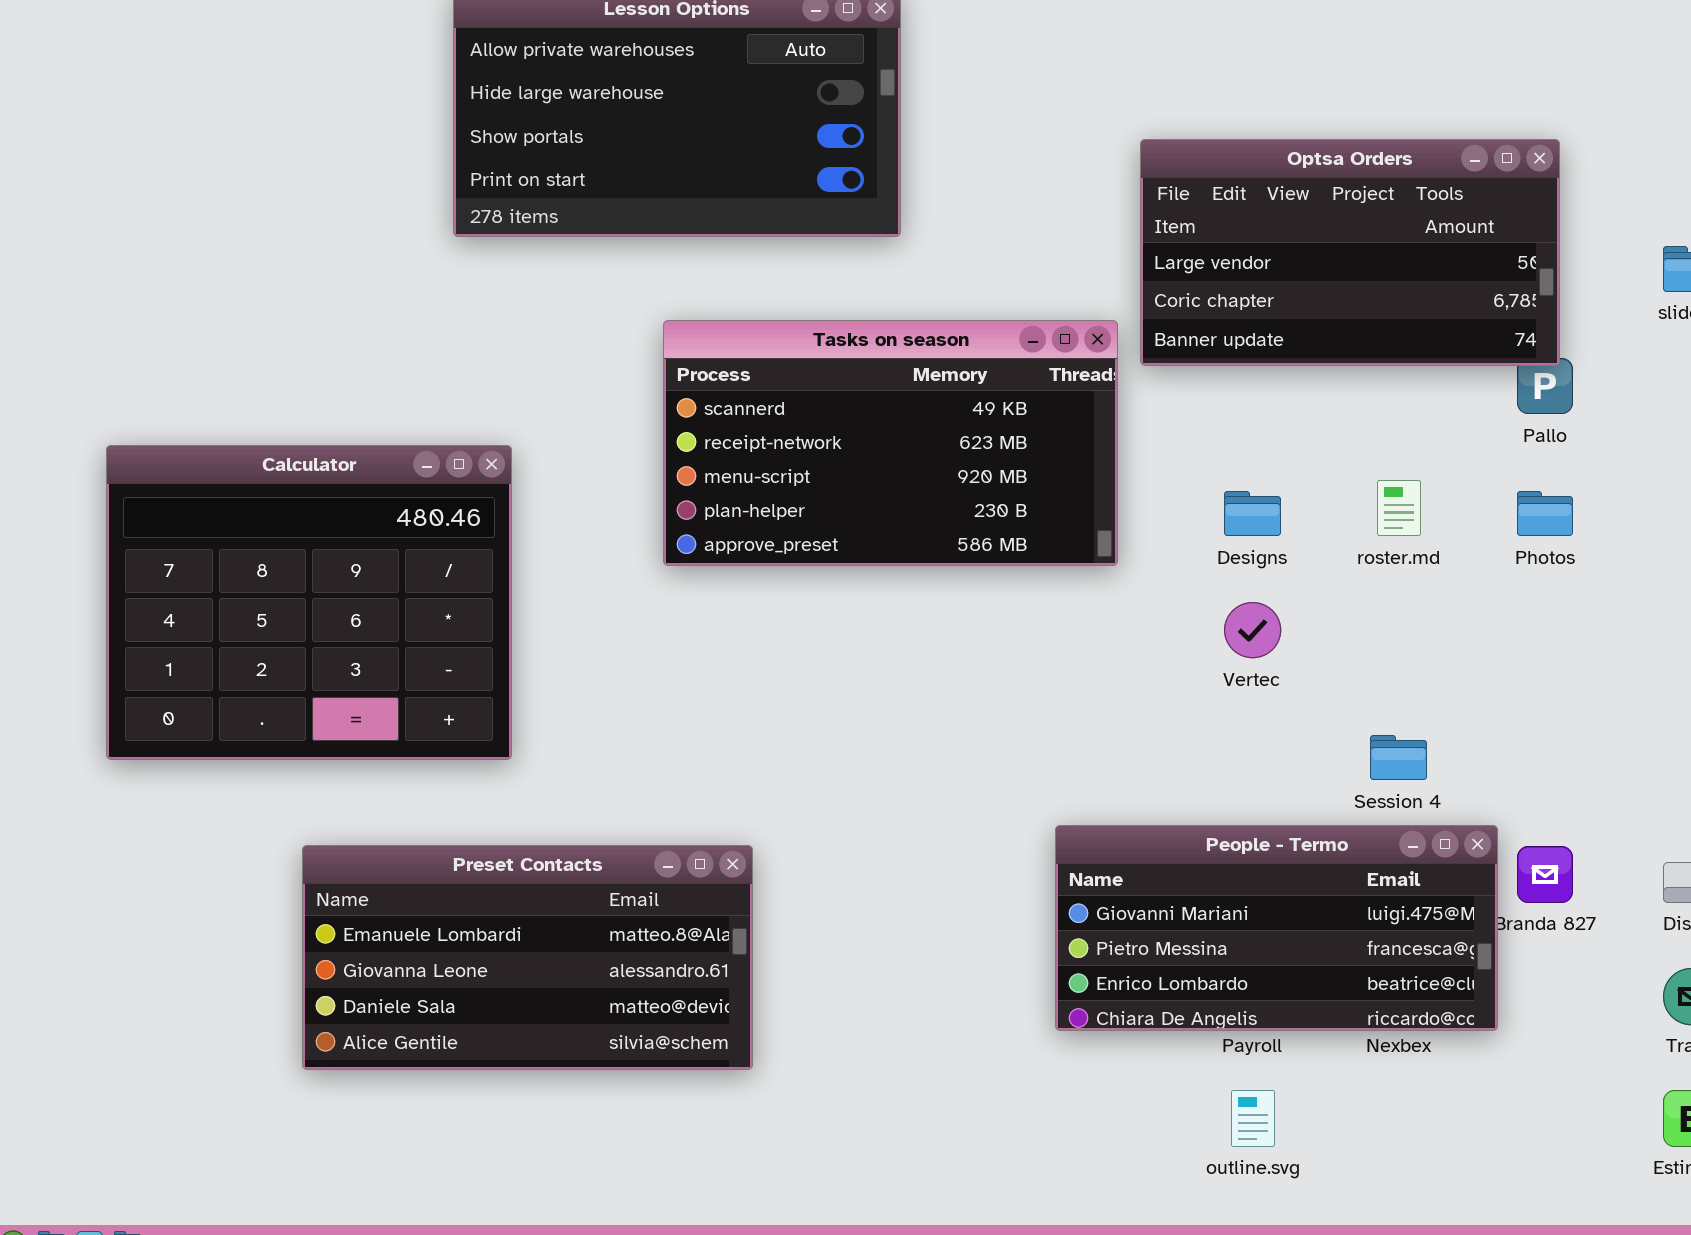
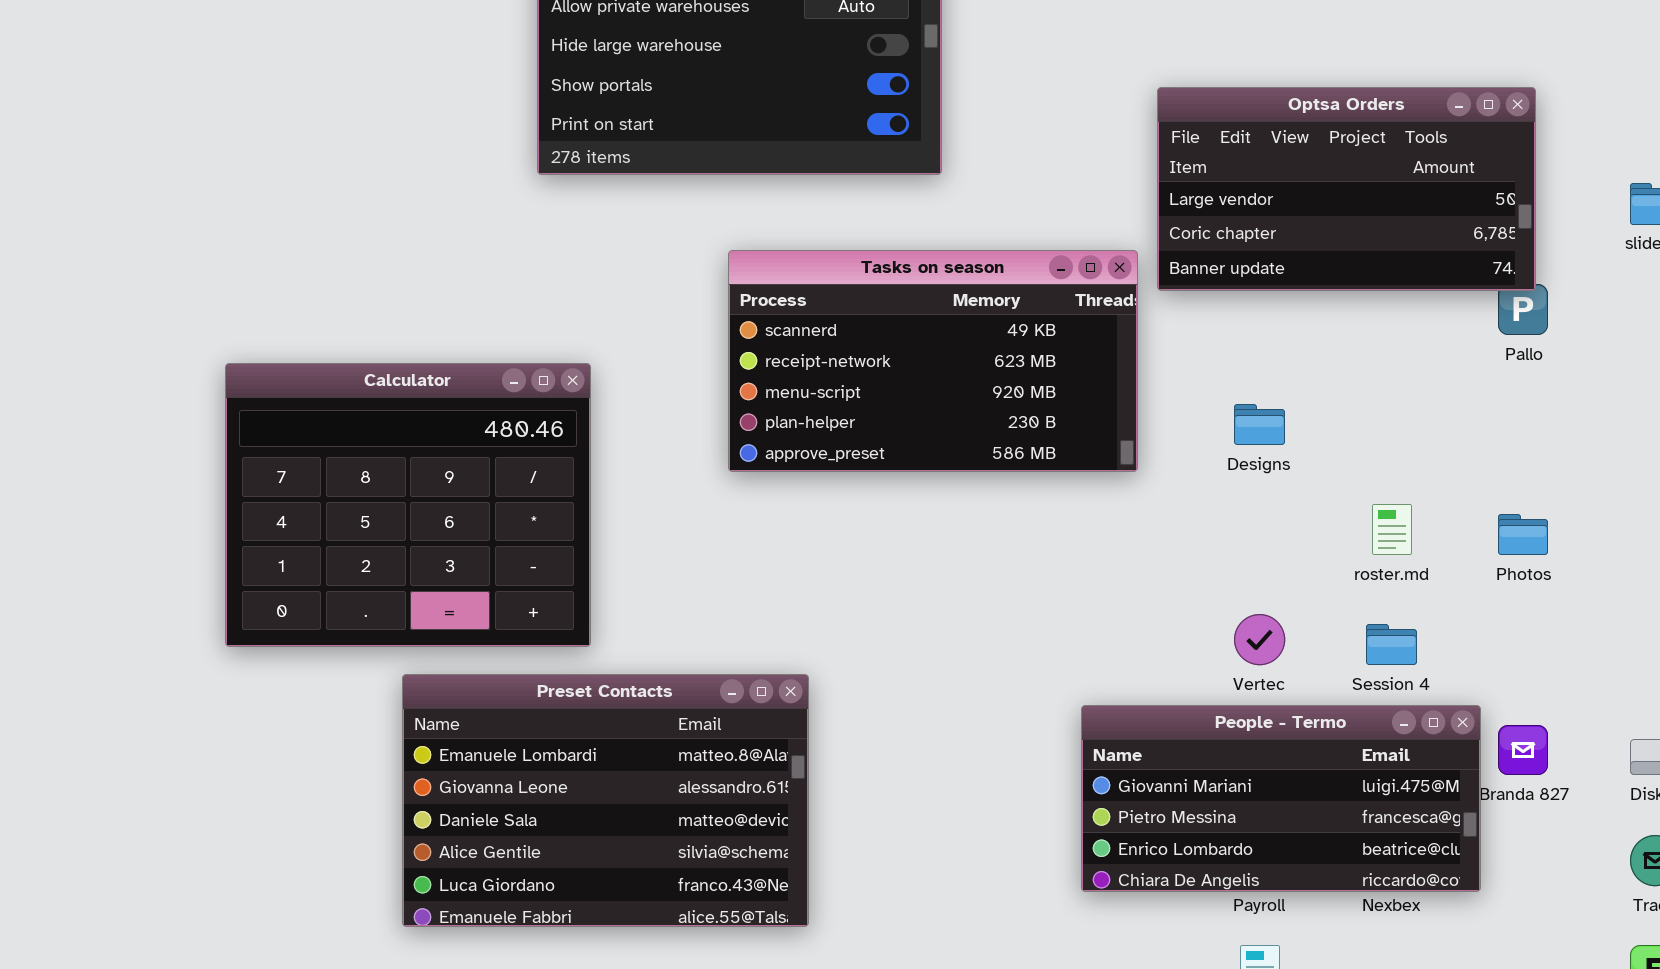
roster.md: [1377,480,1421,536] -> [1372,504,1412,555], moved
Photos: [1517,491,1573,536] -> [1498,514,1548,555], moved
Vertec: [1224,602,1281,658] -> [1234,614,1285,665], moved
Preset Contacts: [302,845,753,1070] -> [402,674,809,927], resized

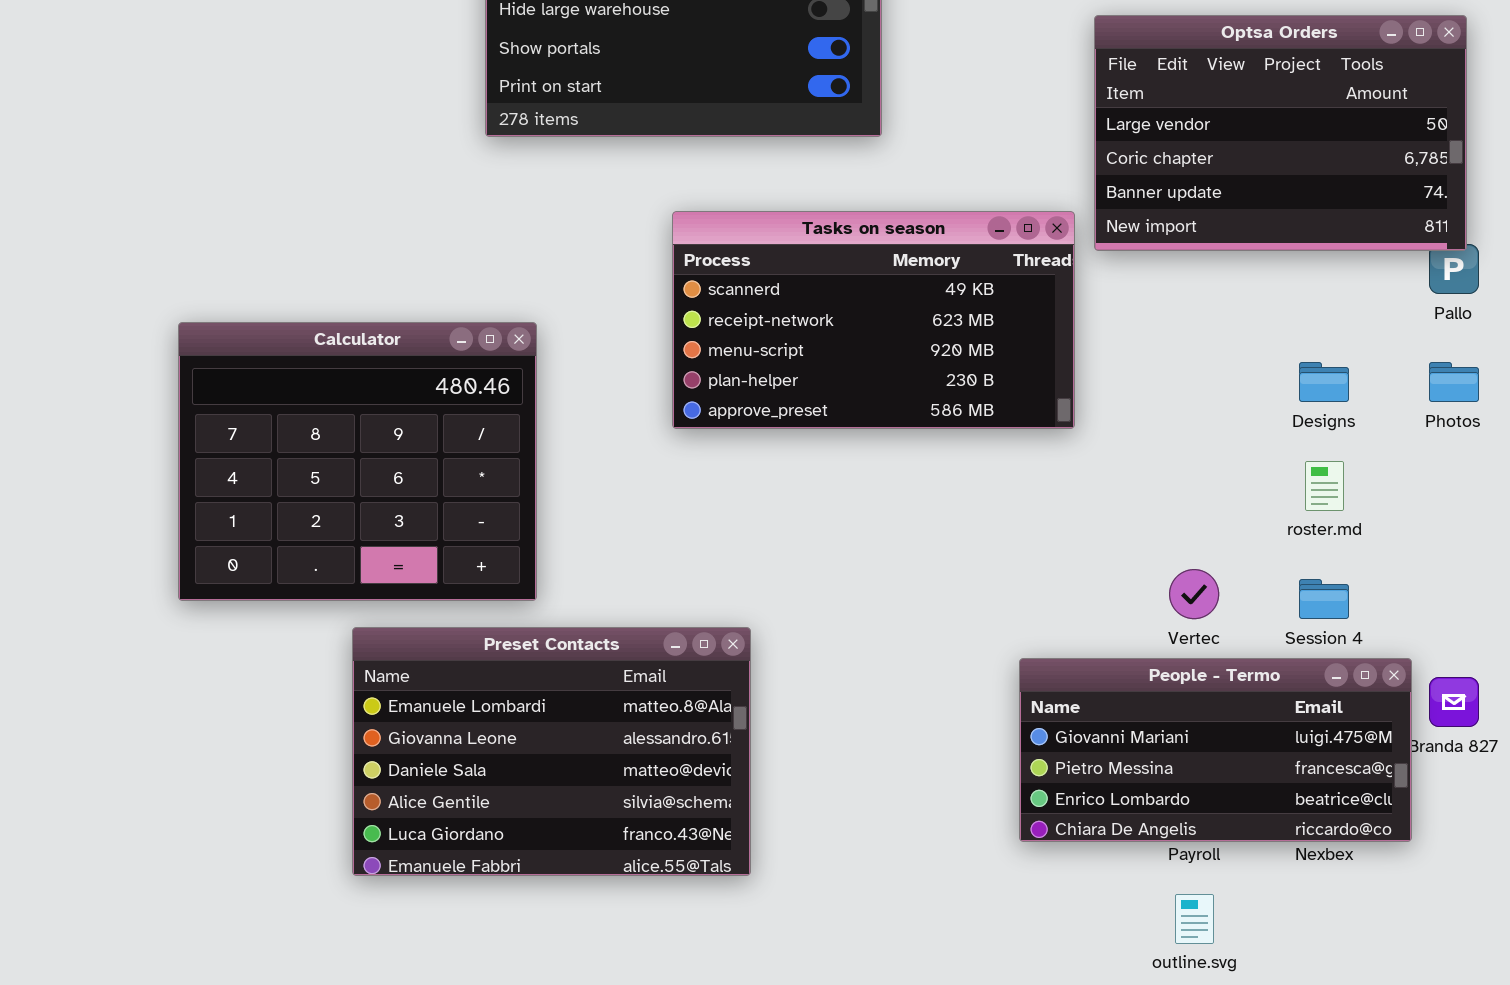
Optsa Orders: [1157,87,1536,291] -> [1094,15,1467,251], resized
Designs: [1234,404,1285,445] -> [1299,362,1349,402], moved
Photos: [1498,514,1548,555] -> [1429,362,1479,402], moved

